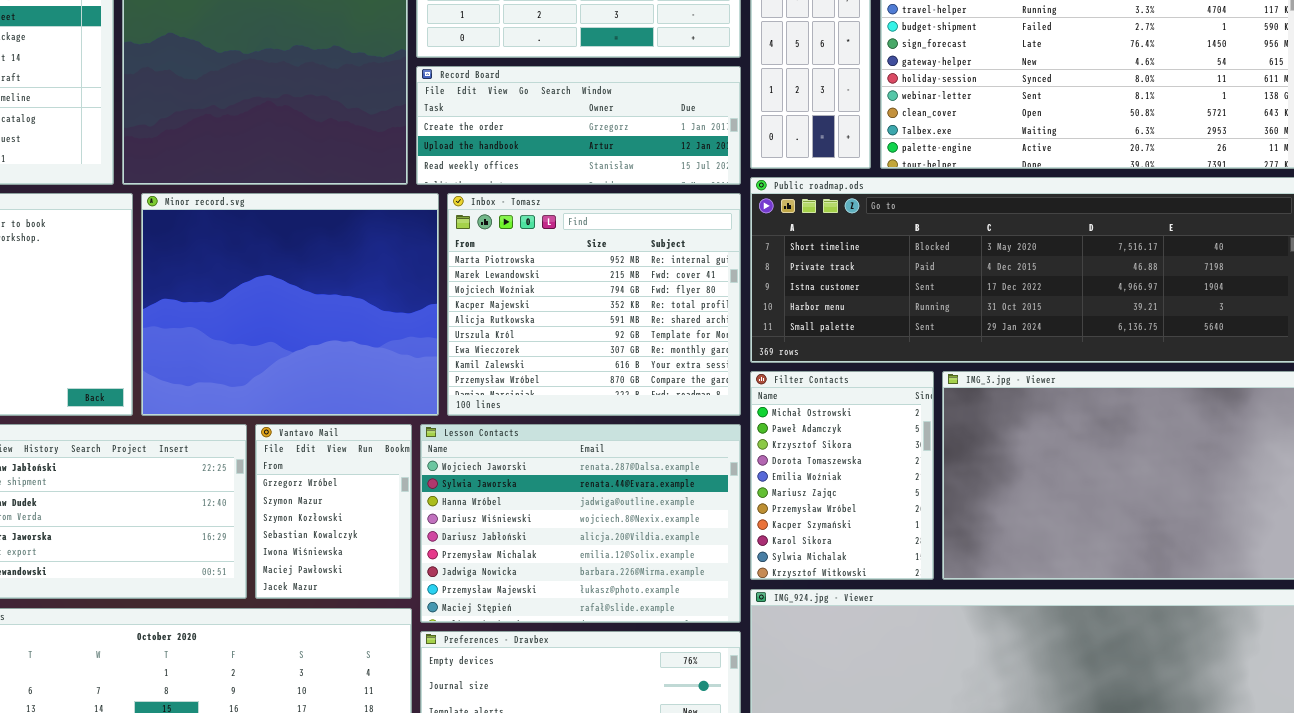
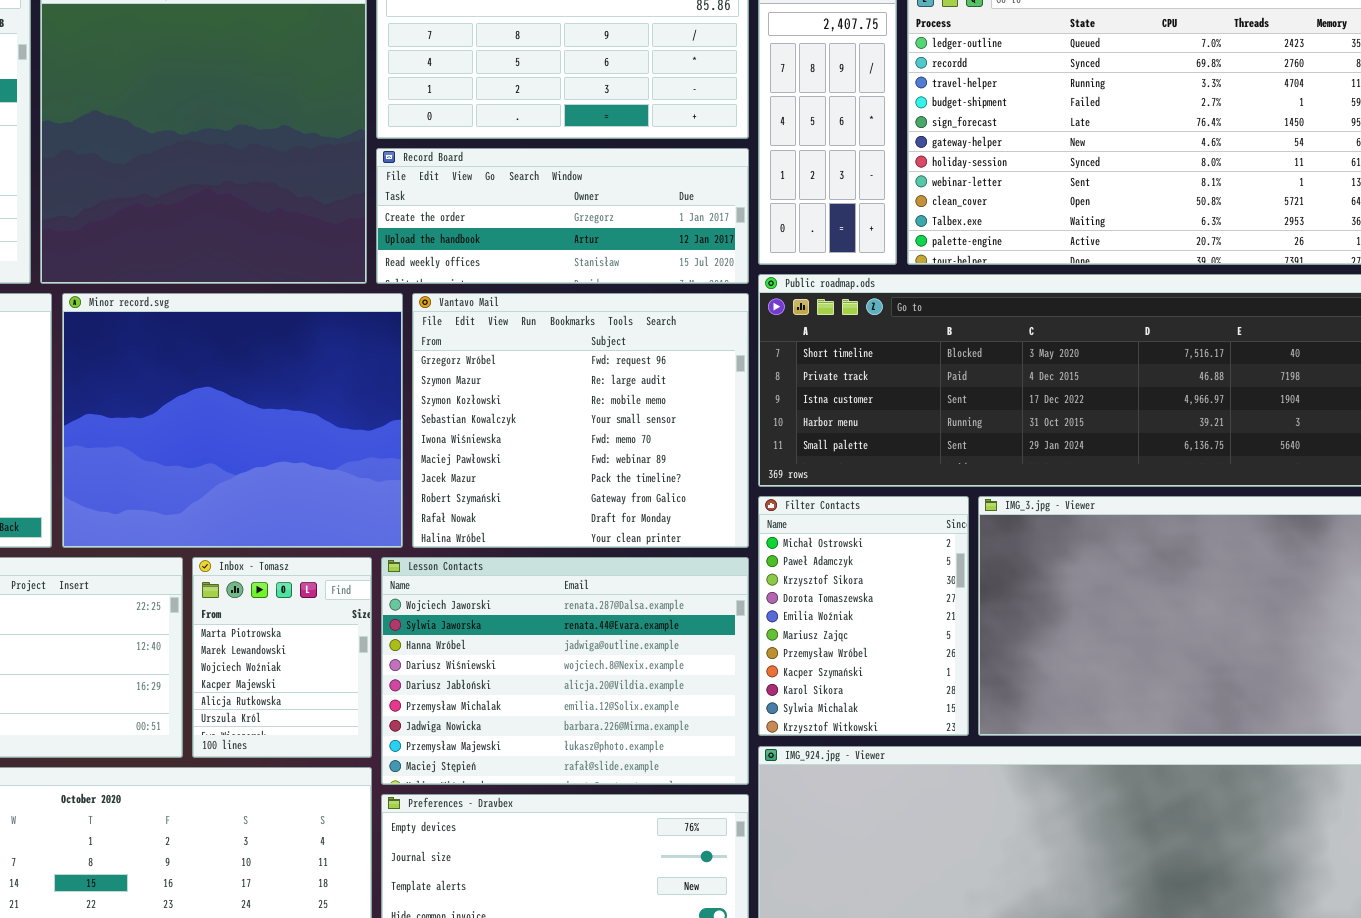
Inbox - Tomasz: [447,193,741,416] -> [192,557,372,758], moved, resized
Vantavo Mail: [255,424,412,599] -> [412,293,749,548], moved, resized

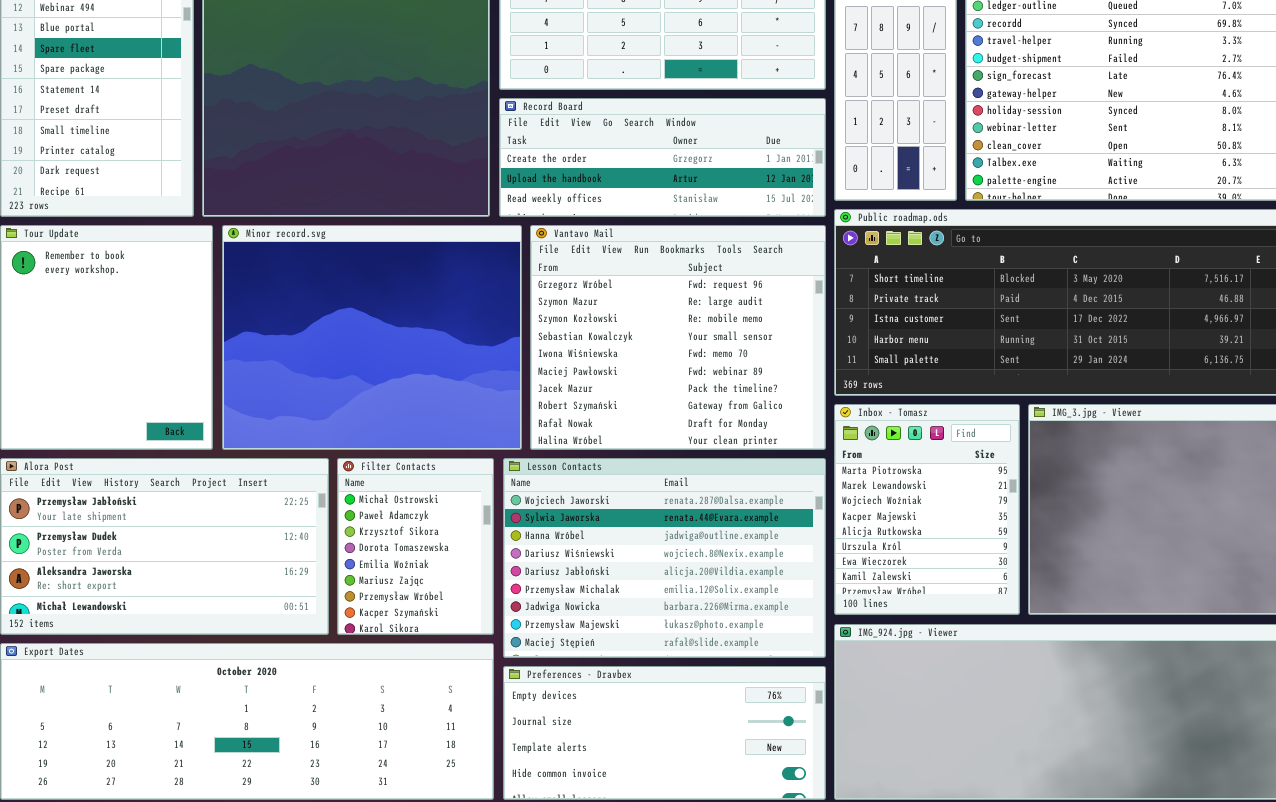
Filter Contacts: [758,496,969,736] -> [337,458,494,635], moved, resized
Inbox - Tomasz: [192,557,372,758] -> [834,404,1020,615], moved, resized

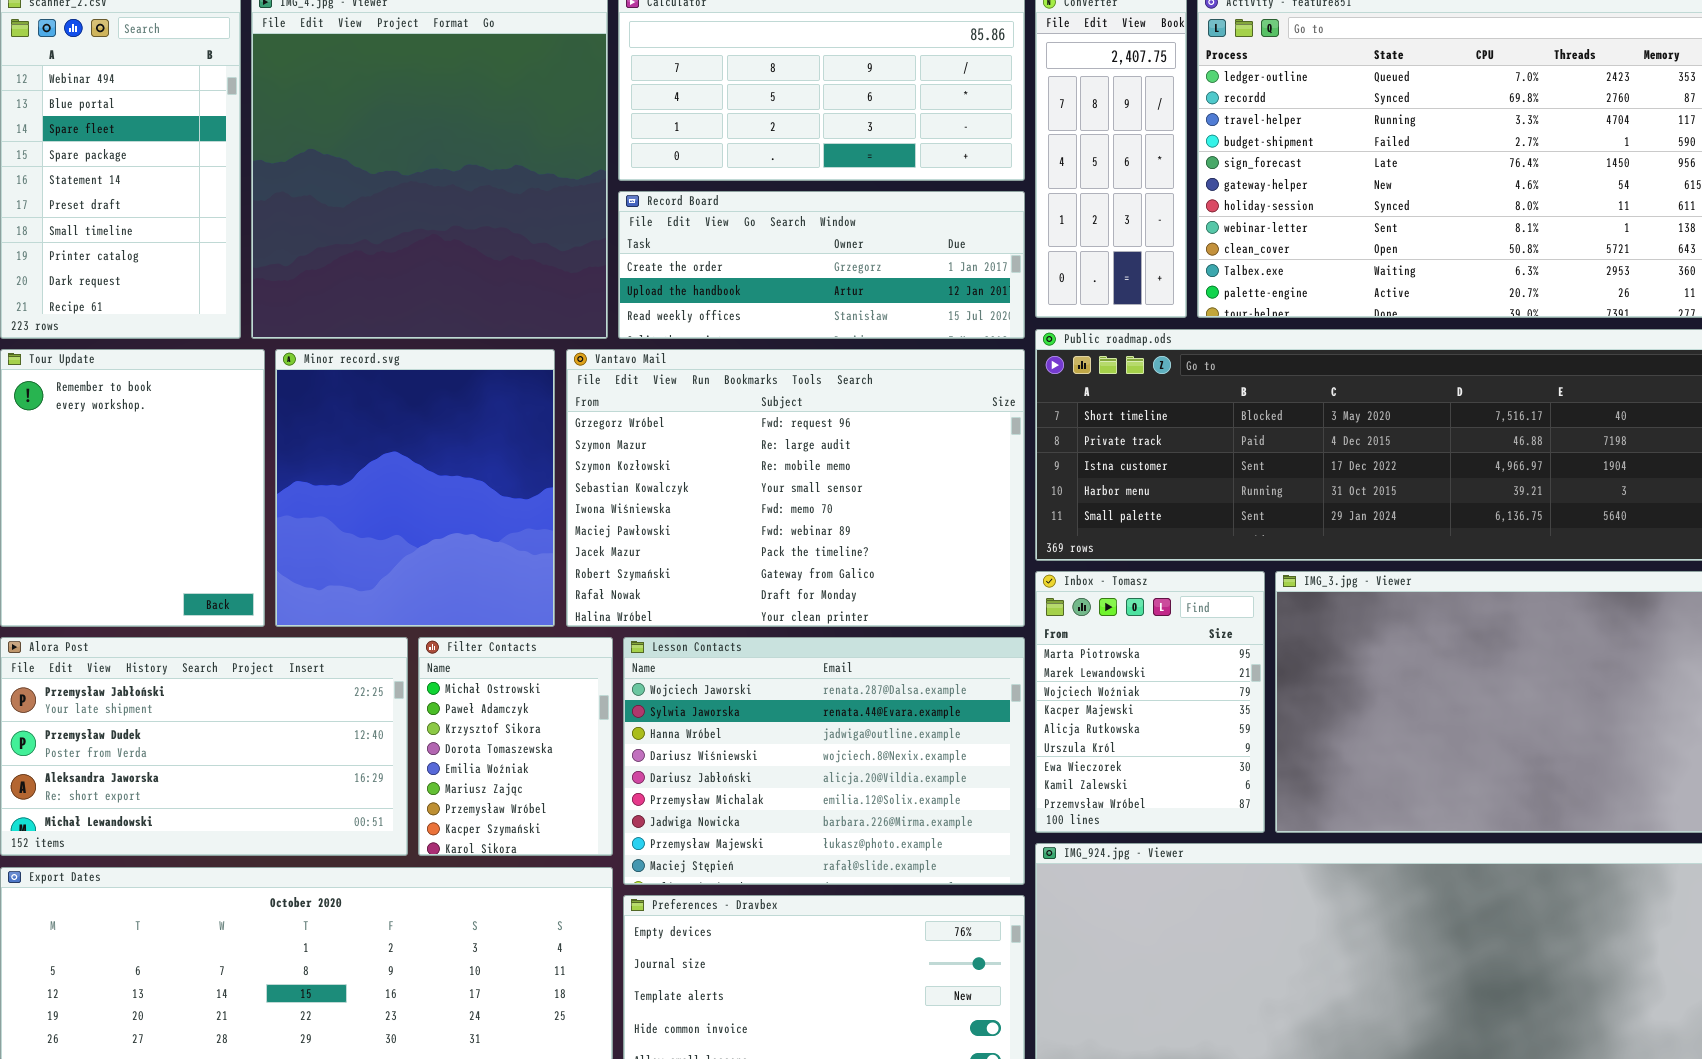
Minor record.svg: [222,225,522,450] -> [275,349,555,627], resized
Vantavo Mail: [530,225,826,450] -> [566,349,1025,627], resized

